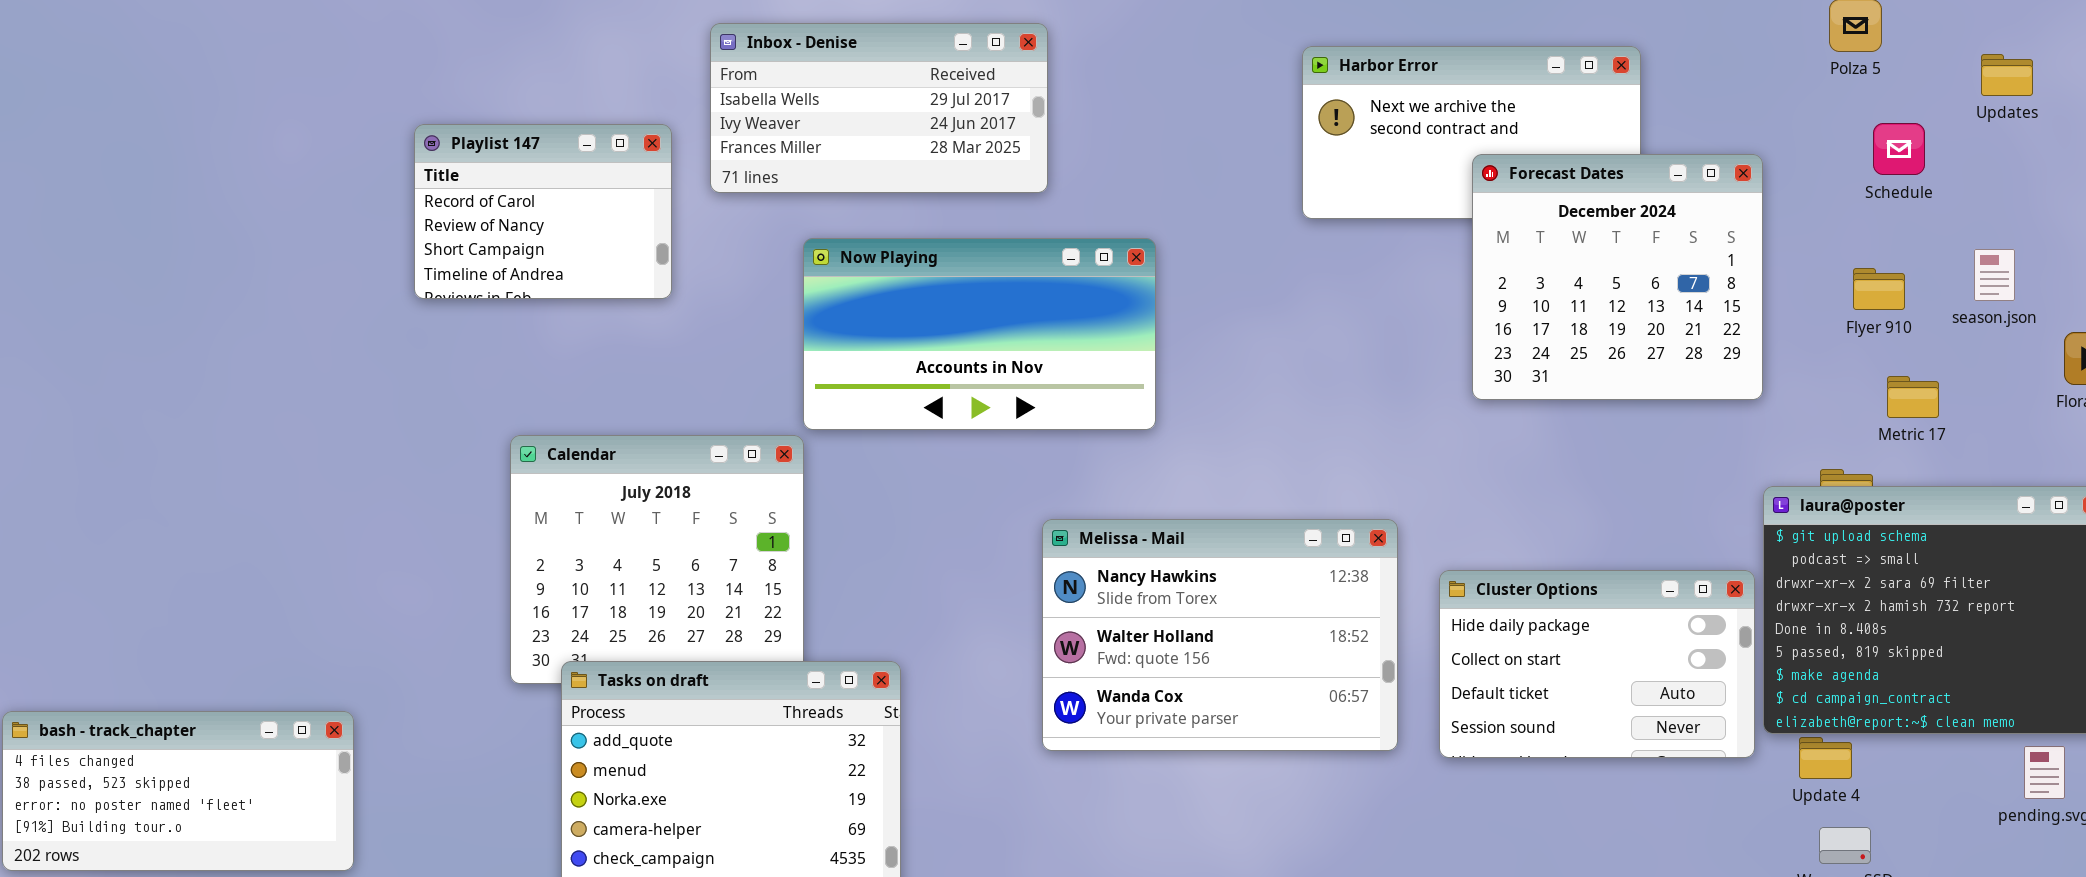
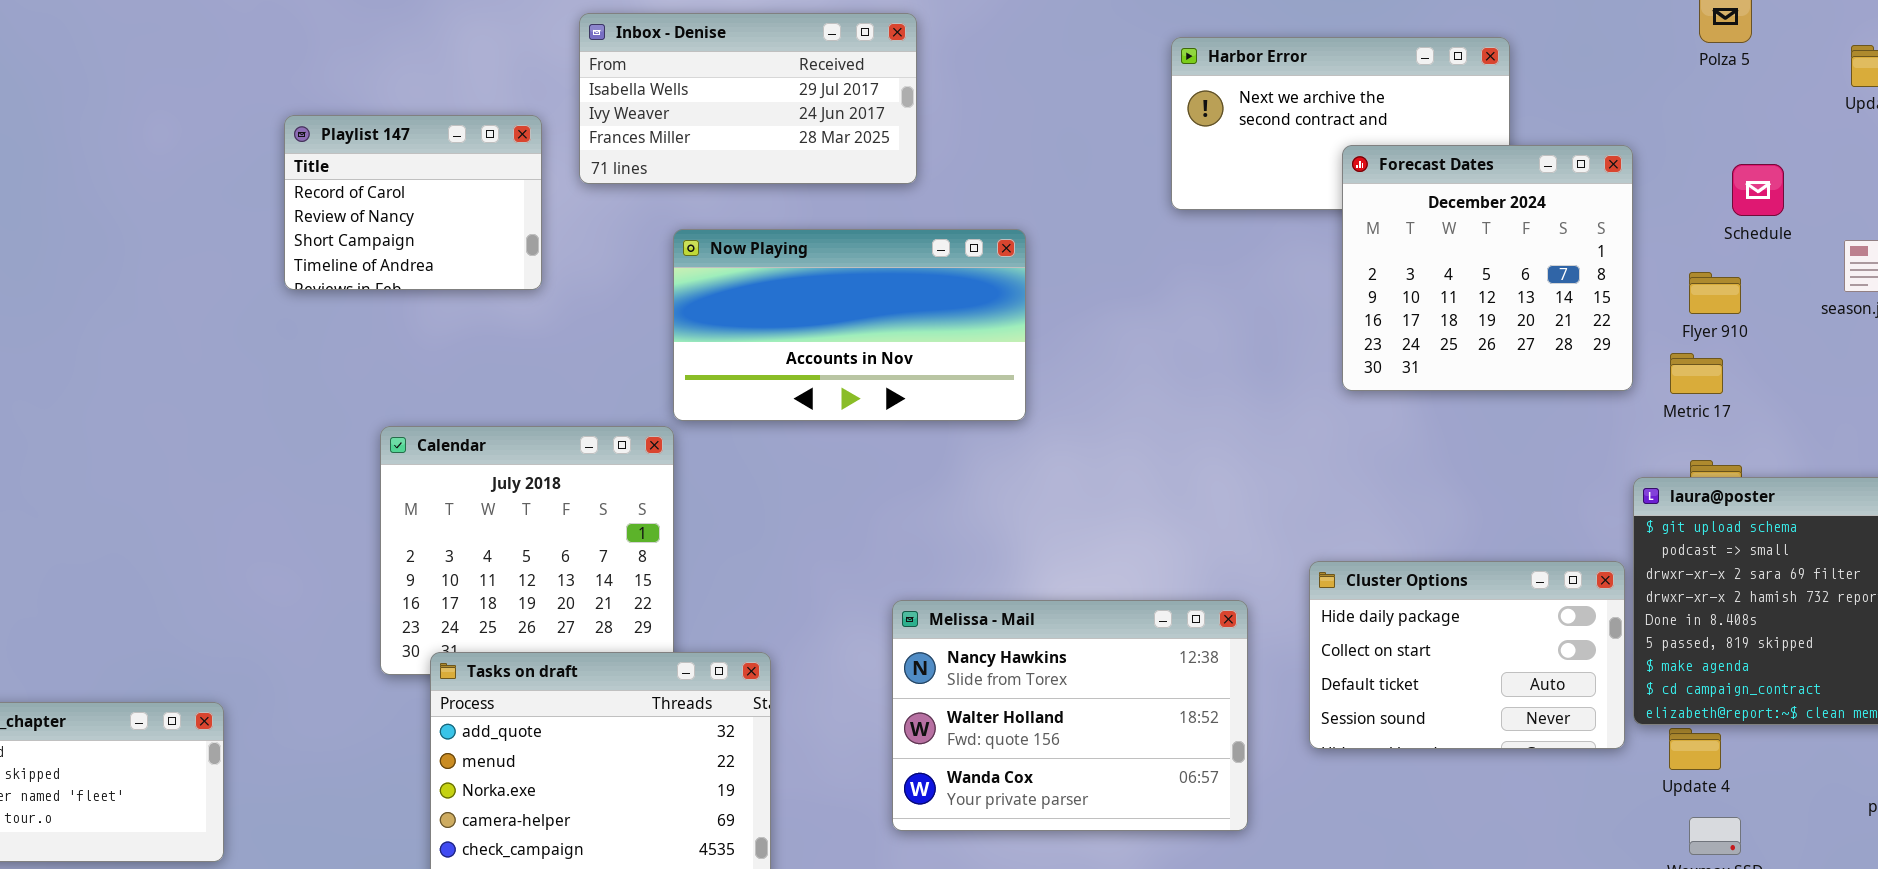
Schedule: [1873,123,1925,175] -> [1732,164,1784,216], moved
Flyer 910: [1853,268,1905,310] -> [1689,272,1741,314], moved
Metric 17: [1887,376,1939,418] -> [1670,353,1723,394], moved
Melissa - Mail: [1042,519,1398,751] -> [892,600,1248,831], moved

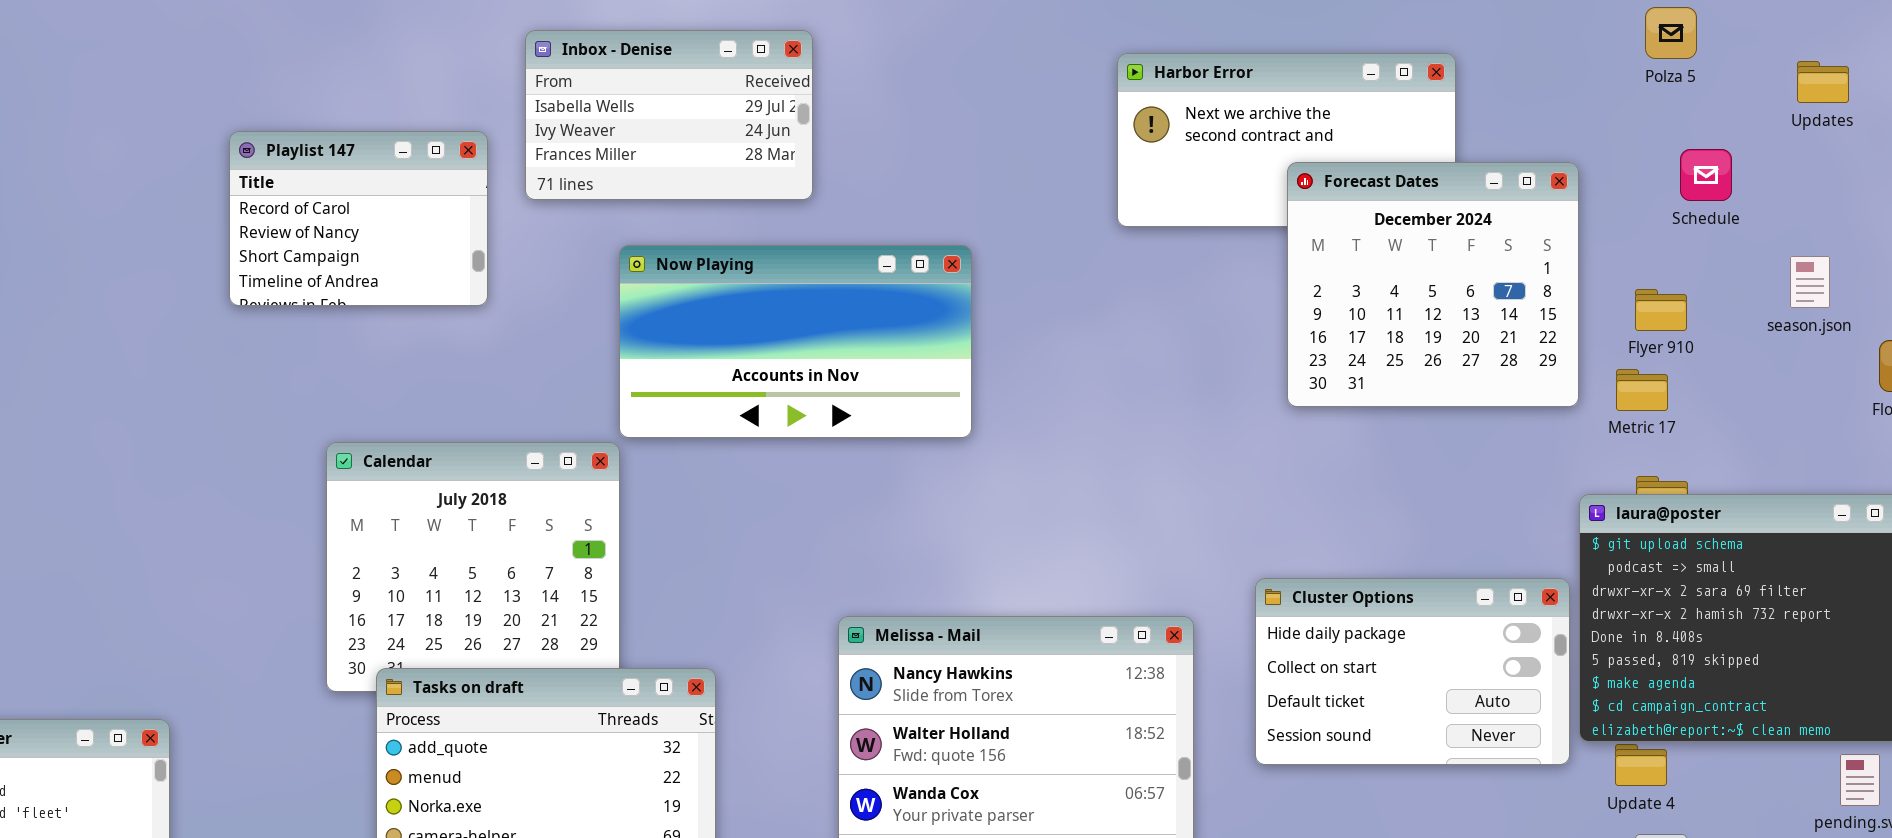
Inbox - Denise: [579,13,917,184] -> [525,30,813,200], resized
Schedule: [1732,164,1784,216] -> [1680,149,1732,201], moved

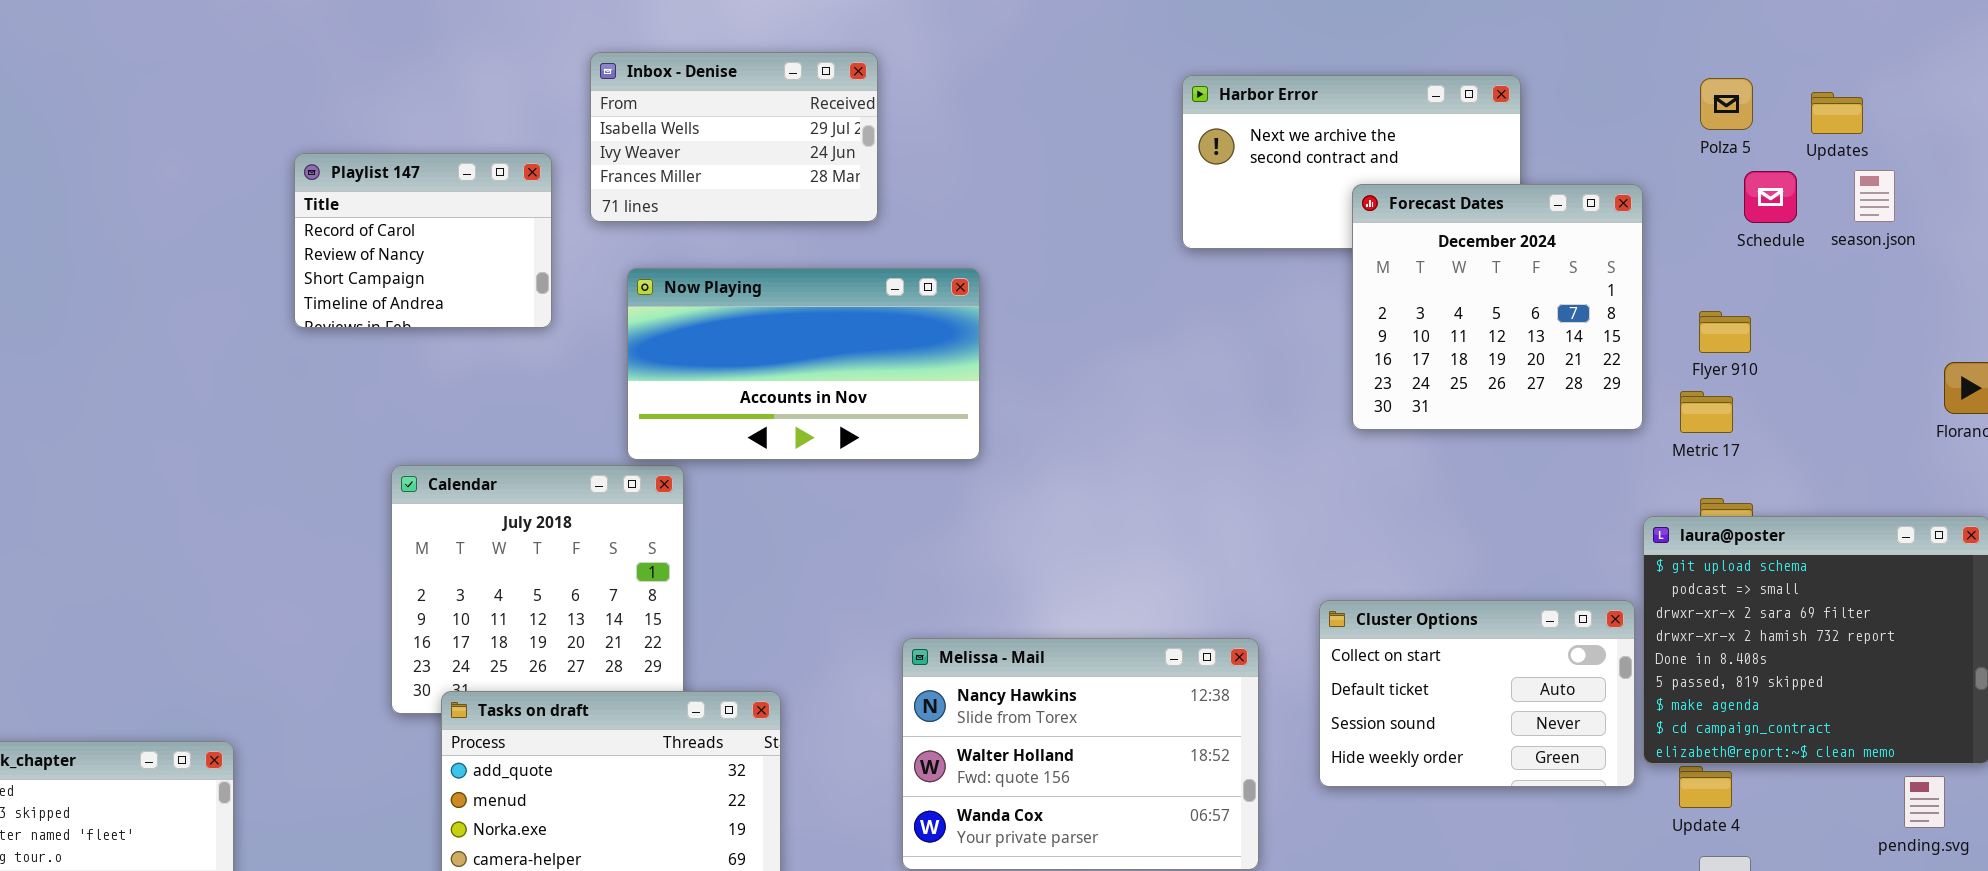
Polza 5: [1645,7,1697,59] -> [1700,78,1753,130], moved
Updates: [1797,61,1849,103] -> [1811,92,1863,134], moved
Now Playing: [619,245,972,438] -> [627,268,980,460], moved
season.json: [1790,256,1830,308] -> [1854,170,1895,222], moved
Cluster Options: [1255,578,1570,765] -> [1319,600,1635,787], scrolled down 1 row

